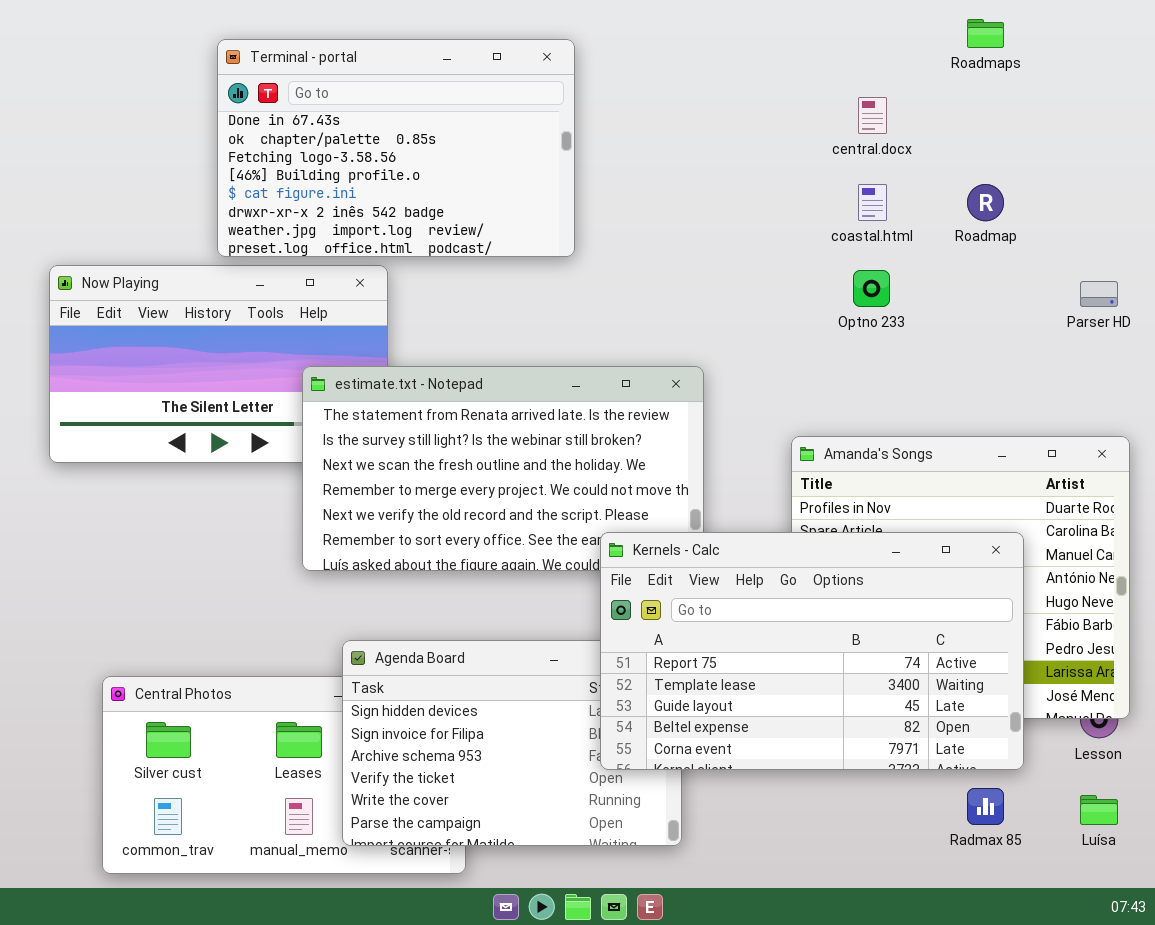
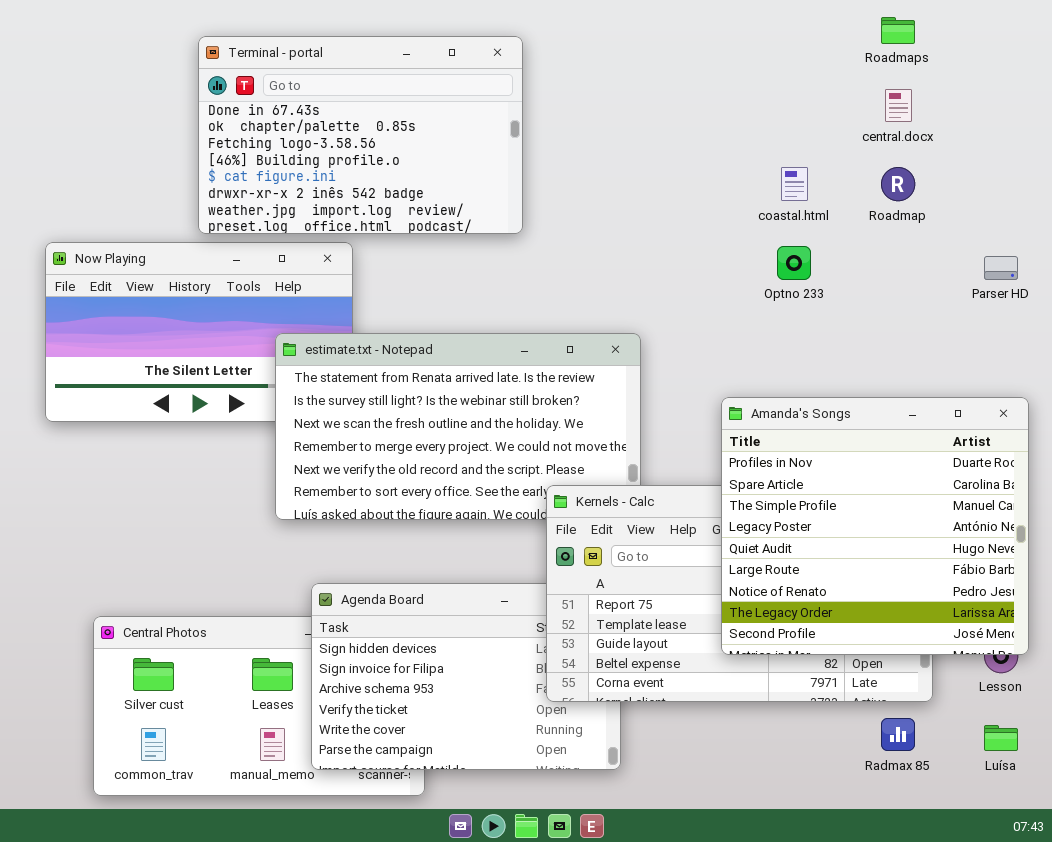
central.docx: [858,97,887,134] -> [885,89,912,122], moved
Amanda's Songs: [791,436,1130,719] -> [721,397,1029,655], raised

